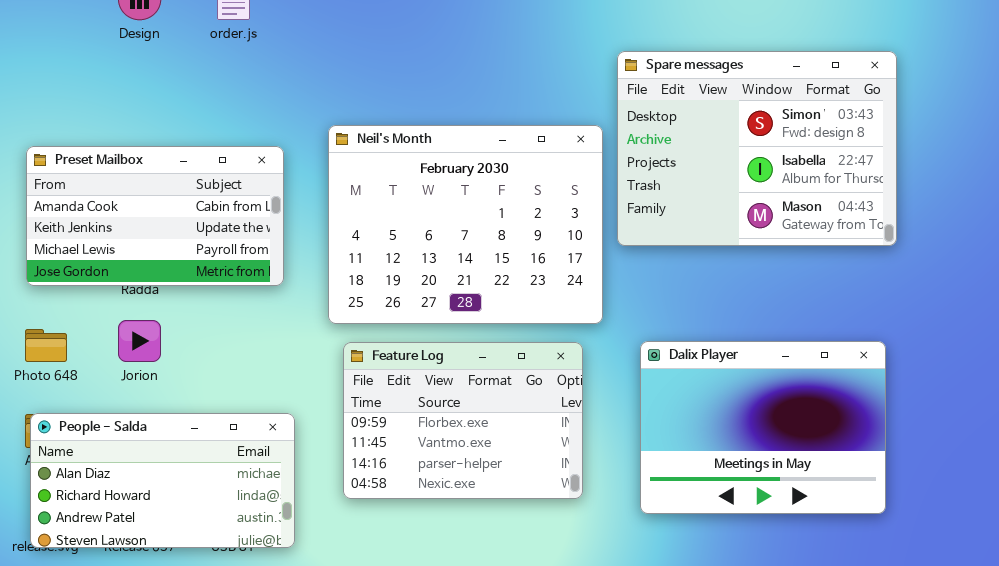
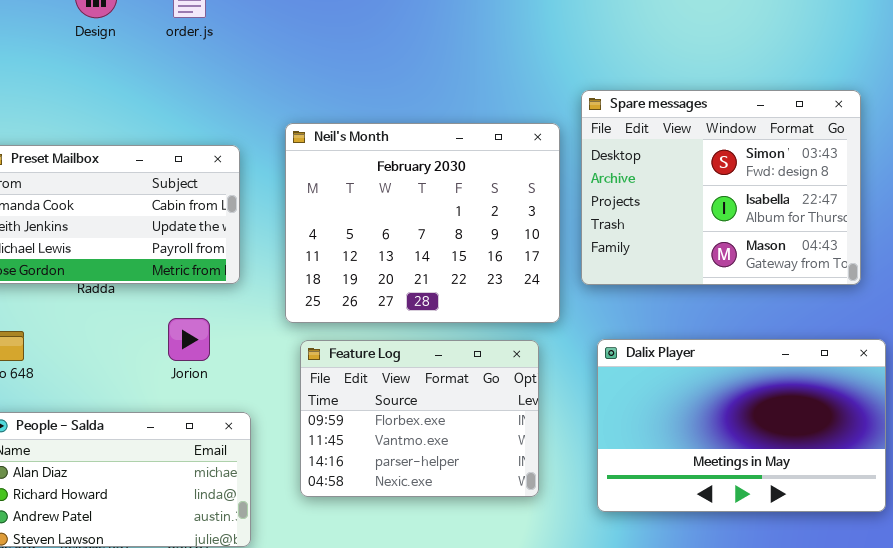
Spare messages: [617,51,897,246] -> [581,90,861,285], moved
Jorion: [118,320,161,362] -> [168,318,210,361], moved
Dalix Player: [640,341,886,514] -> [597,339,886,512], resized

